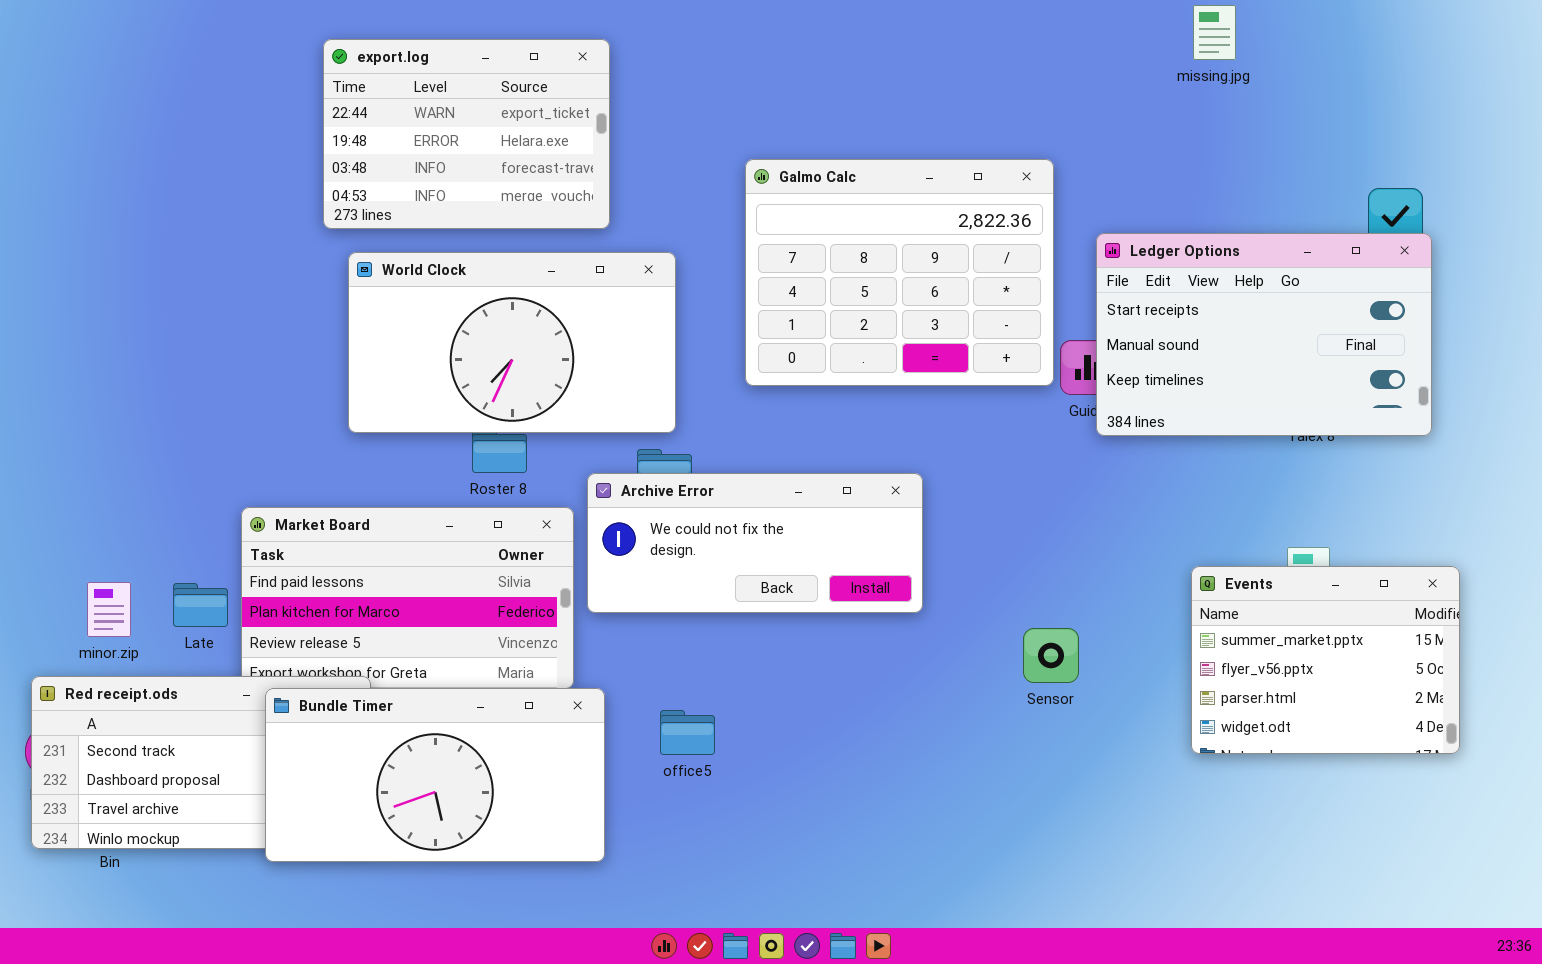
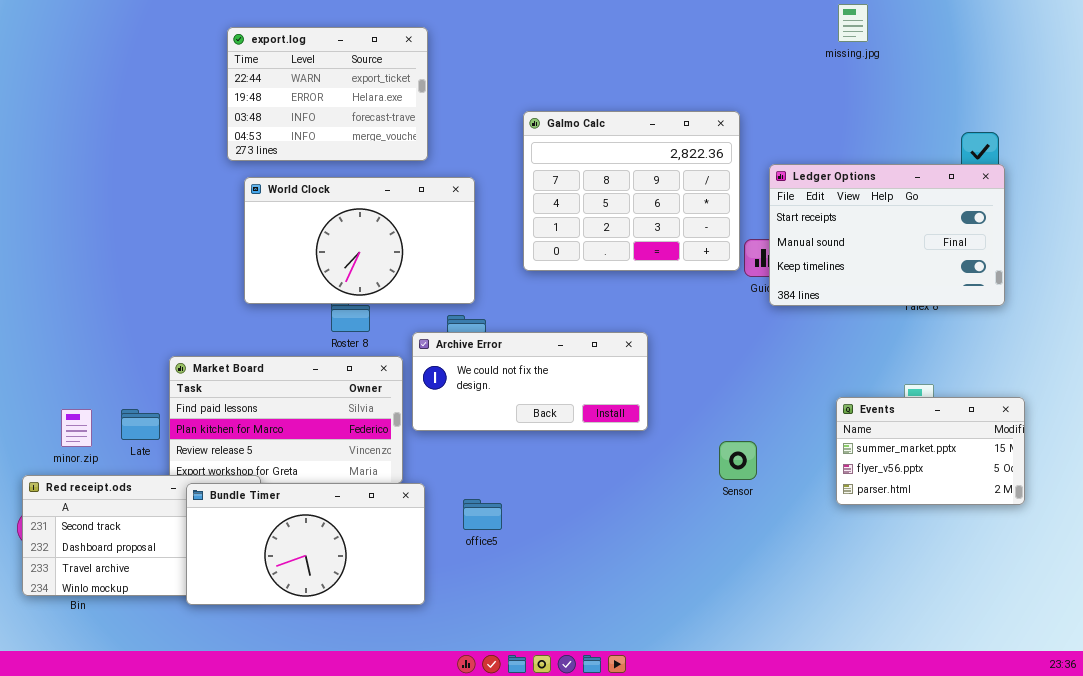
Events: [1191,566,1460,754] -> [836,397,1025,505], resized

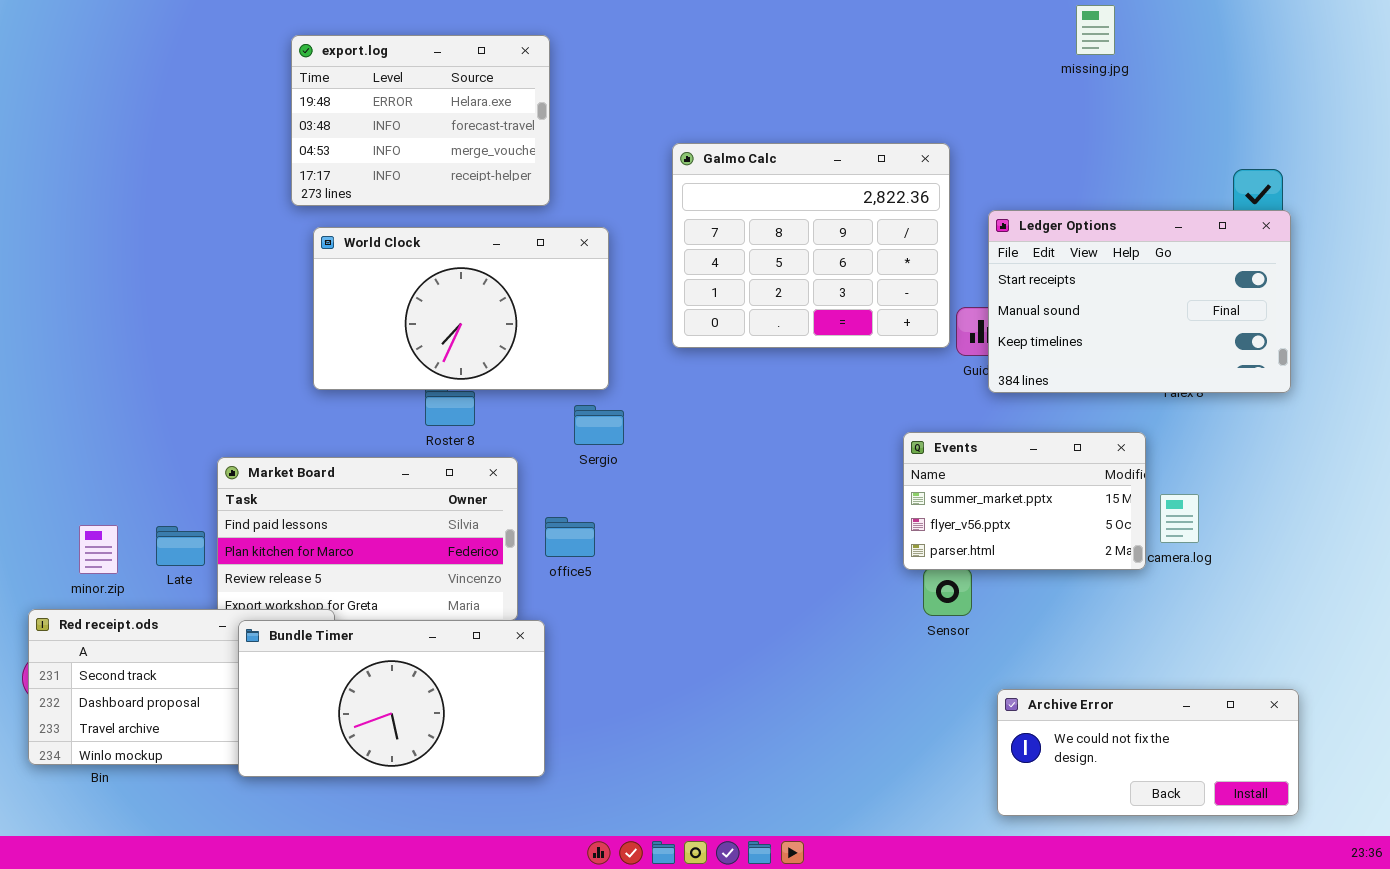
export.log: [227,27,428,161] -> [291,35,550,206], scrolled down 1 row
Archive Error: [412,332,648,431] -> [997,689,1299,816], moved
Events: [836,397,1025,505] -> [903,432,1146,570], moved
office5: [463,499,502,530] -> [545,517,595,557], moved

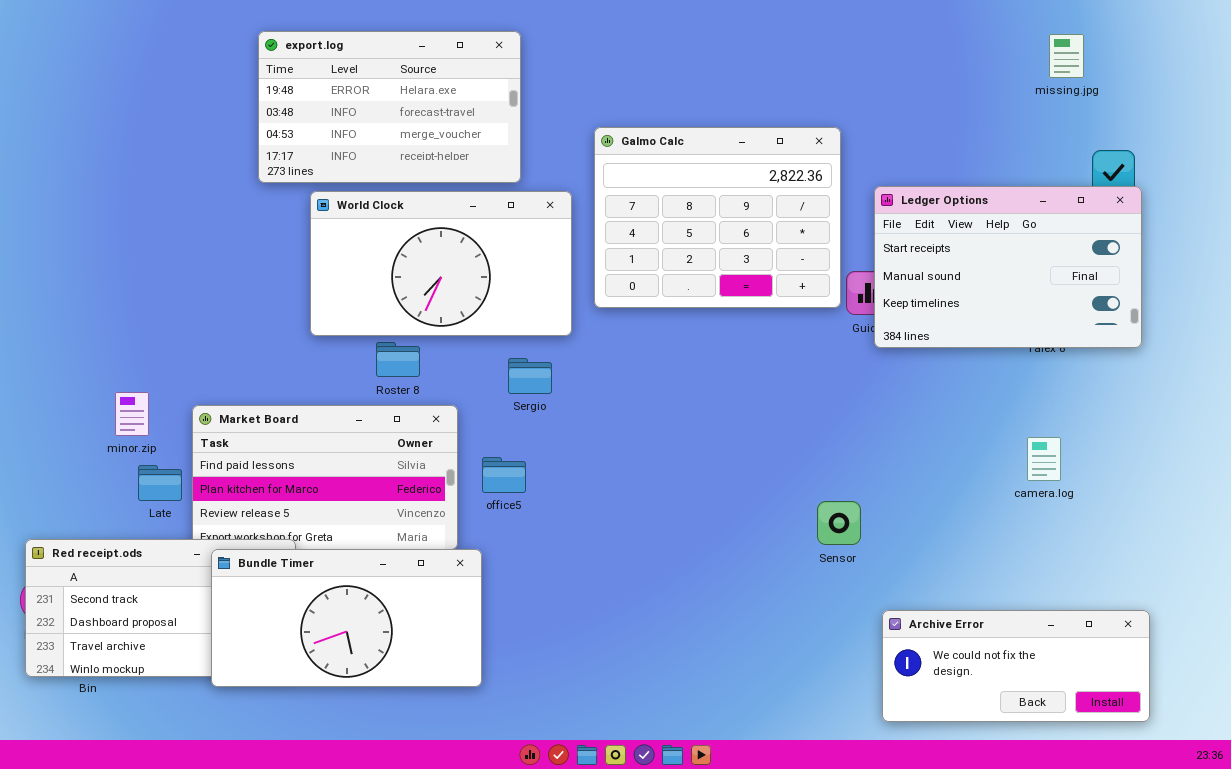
missing.jpg: [1076,5,1115,55] -> [1049,34,1084,78], moved
export.log: [291,35,550,206] -> [258,31,521,183], resized
World Clock: [313,227,609,390] -> [310,191,572,336], moved
Events: [903,432,1146,570] -> none, closed
minor.zip: [79,525,118,574] -> [115,392,149,436], moved

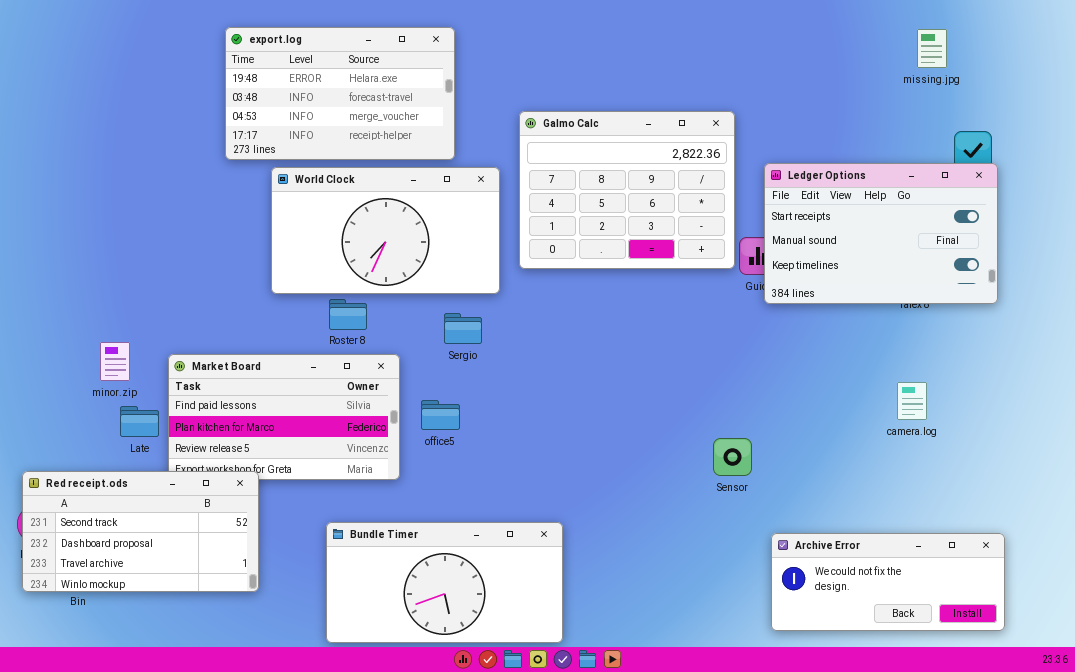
Bundle Timer: [211,549,482,687] -> [326,522,563,643], moved

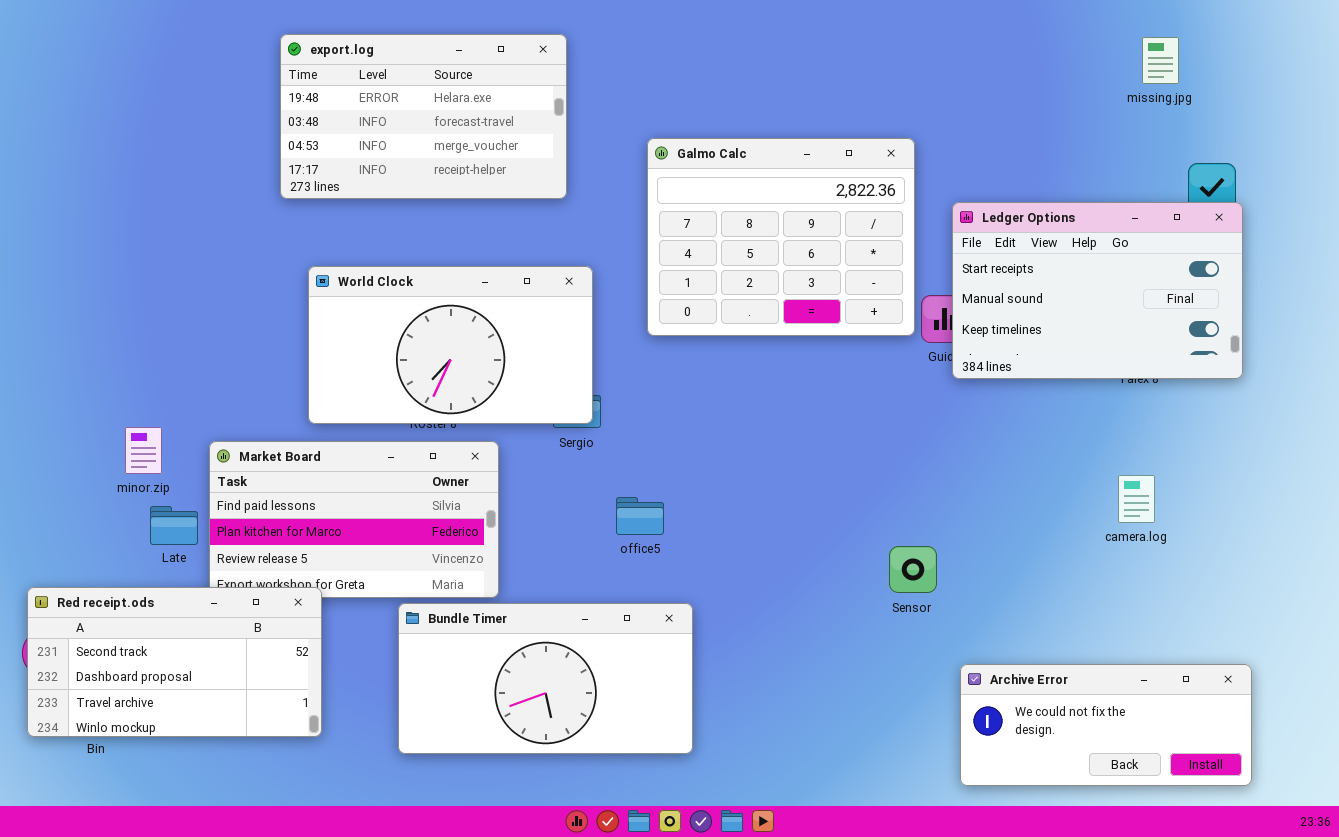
World Clock: [271,167,500,294] -> [308,266,593,424], moved
office5: [421,400,460,430] -> [616,497,664,535], moved
Bundle Timer: [326,522,563,643] -> [398,603,693,754], moved

